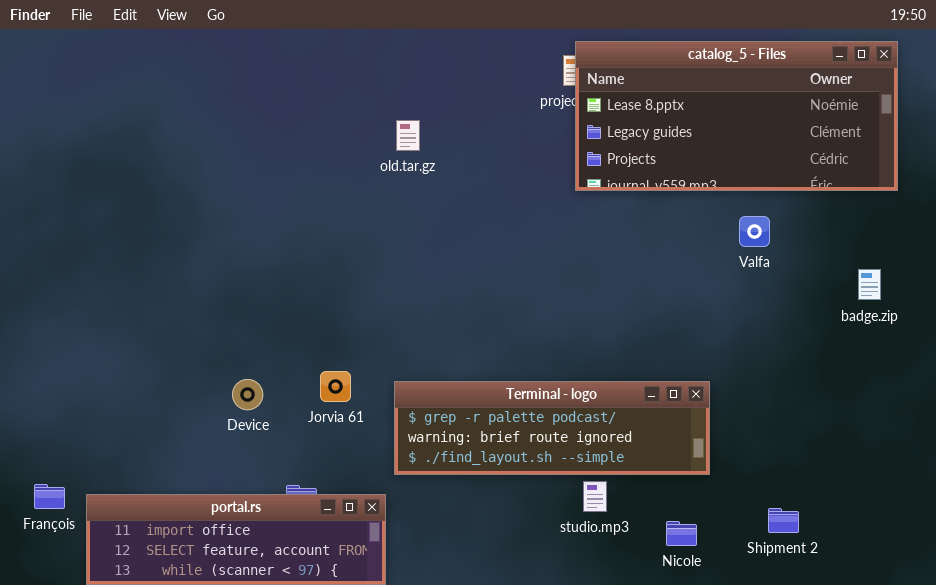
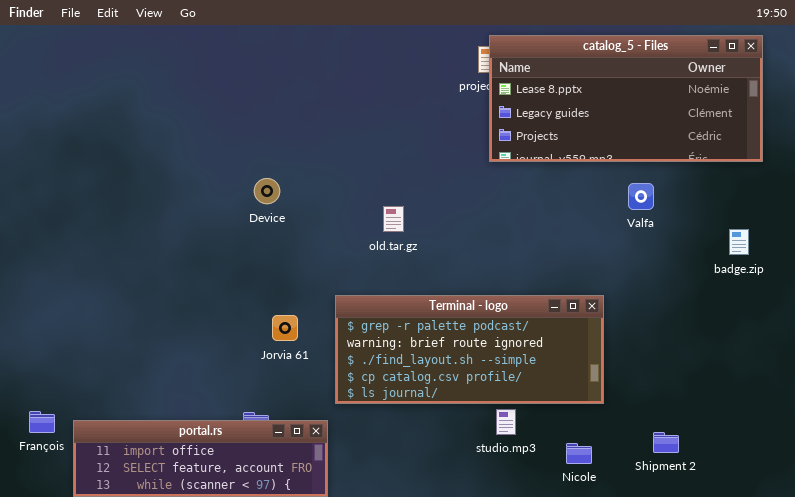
old.tar.gz: [396,120,420,151] -> [383,206,404,232], moved
Device: [232,379,263,410] -> [254,178,280,204], moved
Terminal - logo: [394,381,710,475] -> [335,295,604,404], resized

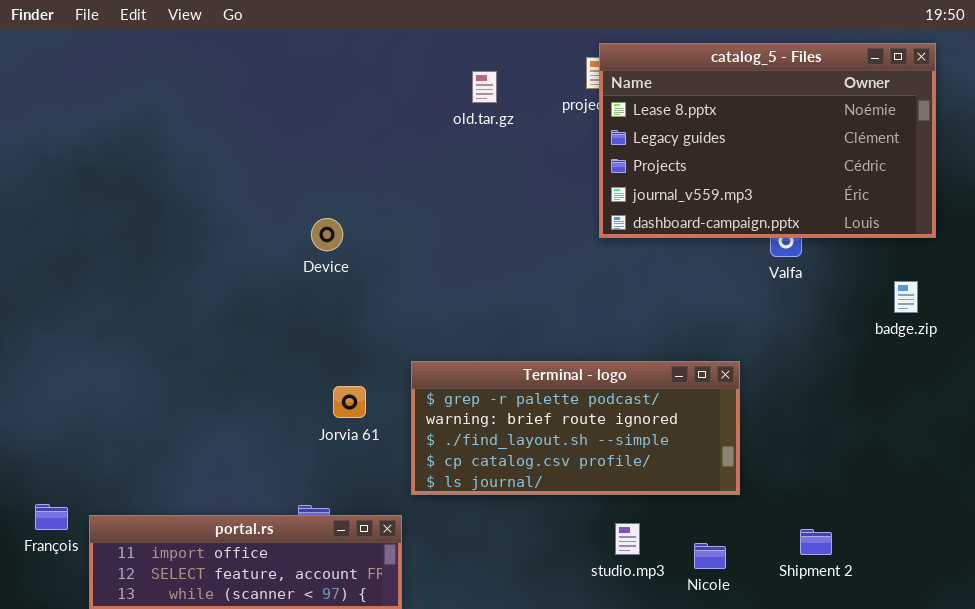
catalog_5 - Files: [489,35,763,162] -> [599,43,936,238], resized
old.tar.gz: [383,206,404,232] -> [472,71,497,103], moved
studio.mp3: [496,409,516,435] -> [615,523,640,555], moved

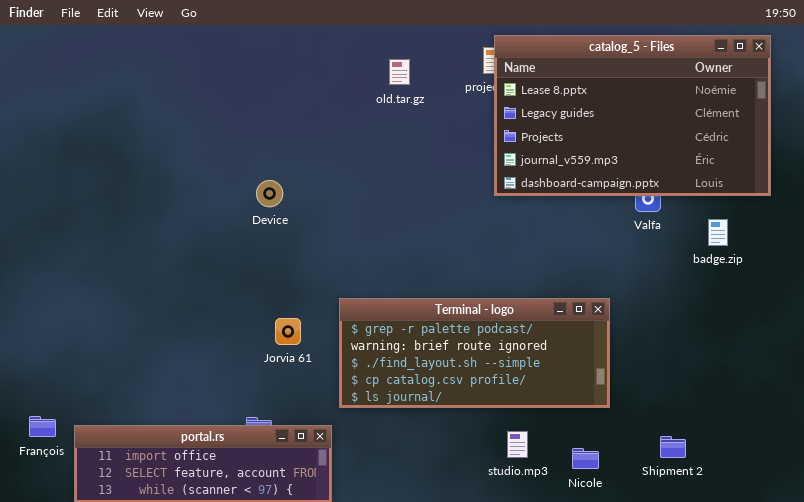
badge.zip: [894,281,918,313] -> [708,219,728,246], moved

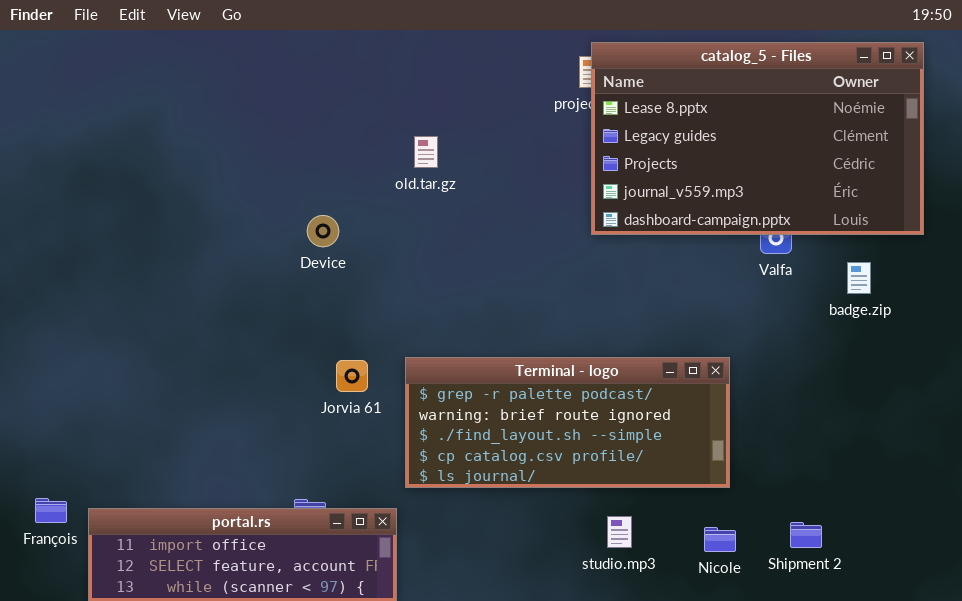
old.tar.gz: [389,59,410,85] -> [414,136,438,168], moved
Jorvia 61: [275,318,301,345] -> [336,360,368,392], moved
Nicole: [572,448,599,469] -> [704,527,736,552], moved

